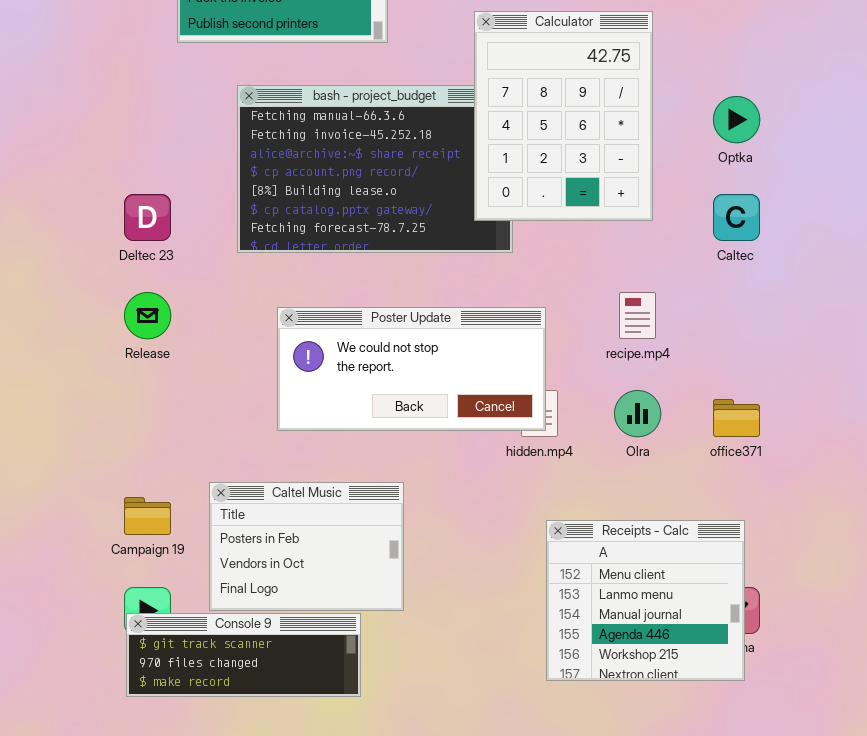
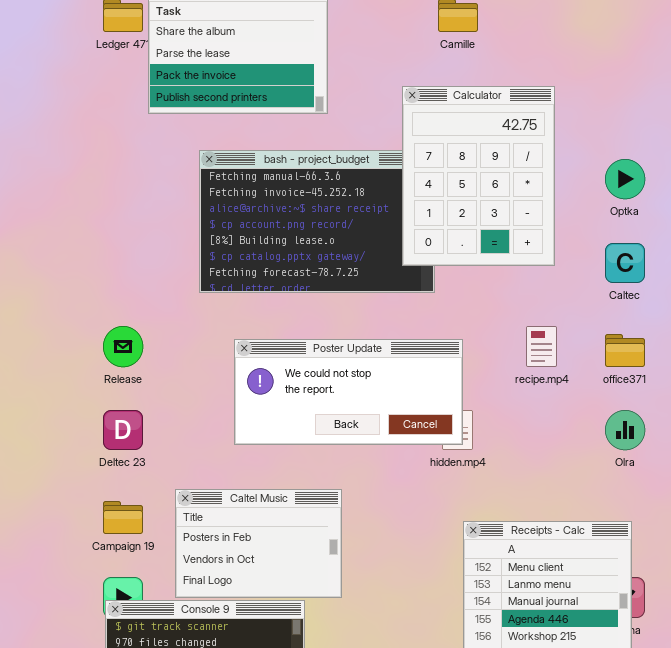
Deltec 23: [124,194,171,241] -> [103,410,143,450], moved
Olra: [614,390,661,437] -> [605,410,645,450], moved
office371: [713,399,760,437] -> [605,334,645,367], moved

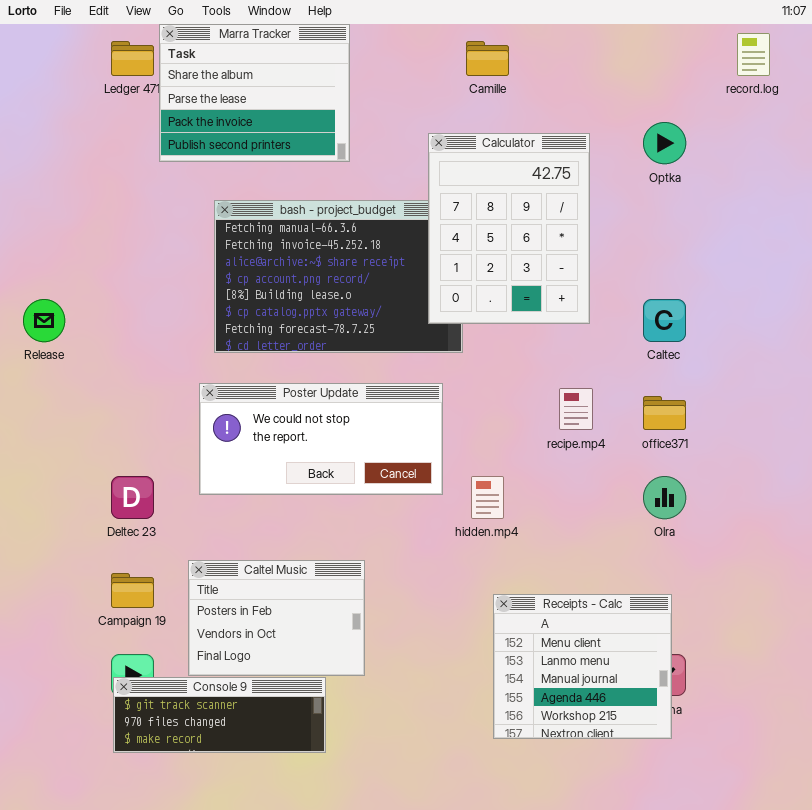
Optka: [605,159,645,199] -> [643,122,686,164], moved
Release: [103,326,143,367] -> [23,299,65,342], moved
Poster Update: [234,339,463,445] -> [199,383,443,495], moved

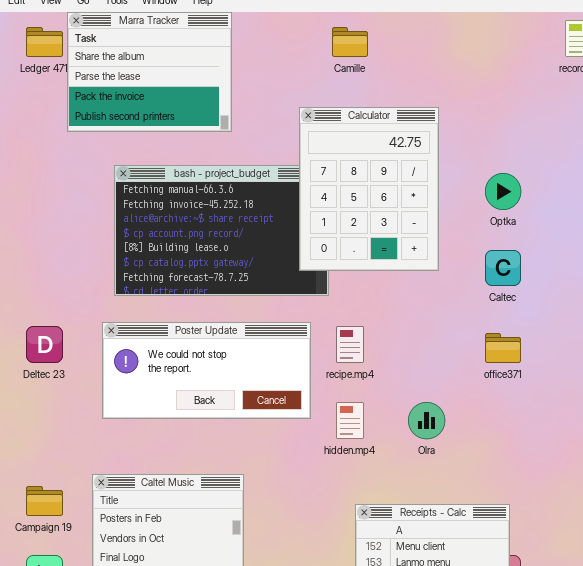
Optka: [643,122,686,164] -> [485,173,521,210], moved
recipe.mp4: [559,388,593,430] -> [336,326,364,363], moved
Deltec 23: [111,476,154,519] -> [26,326,63,363], moved
Olra: [643,476,686,519] -> [408,402,445,439], moved

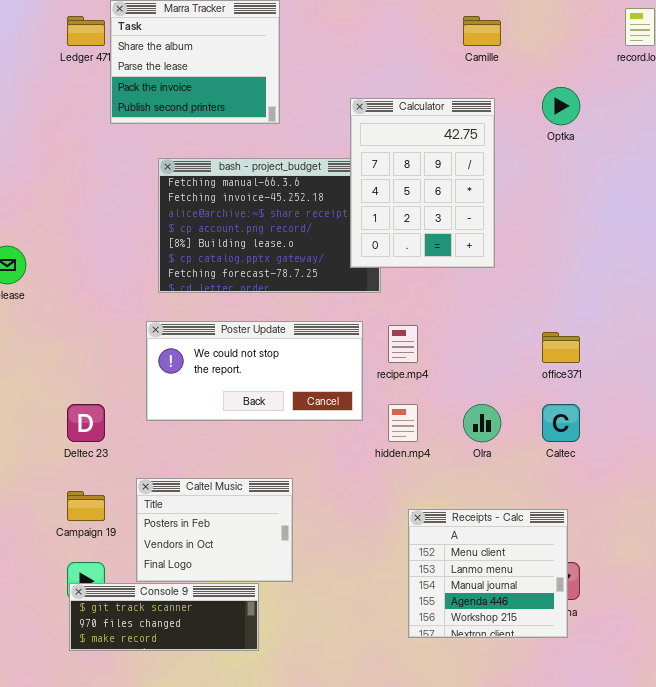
Camille: [332,27,368,57] -> [463,16,501,46], moved
Optka: [485,173,521,210] -> [542,87,580,125], moved
Caltec: [485,250,521,286] -> [542,404,580,442], moved
Deltec 23: [26,326,63,363] -> [67,404,105,442], moved

